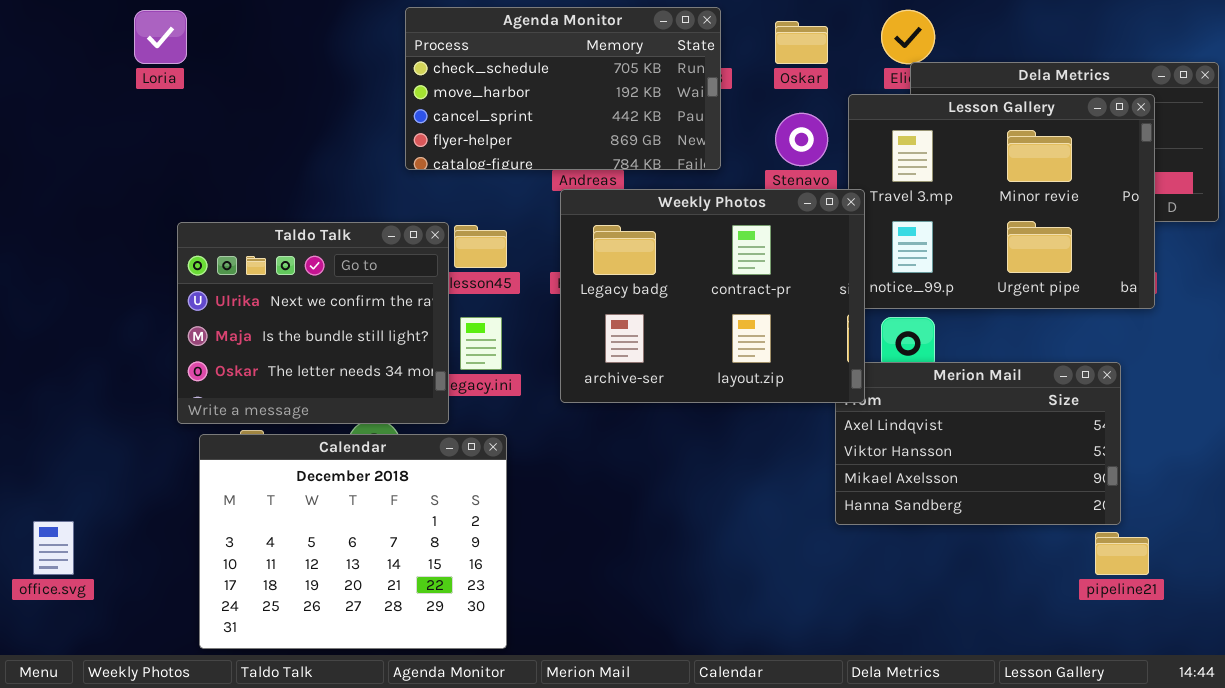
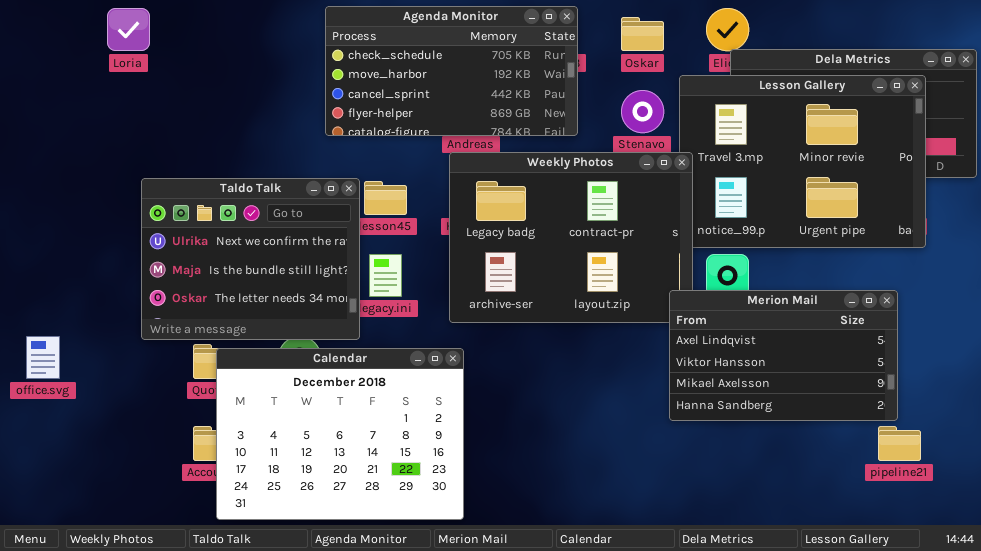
Merion Mail: [835,362,1121,525] -> [669,290,898,421], raised
Calendar: [199,434,507,649] -> [216,348,464,520], moved
office.svg: [33,521,74,575] -> [26,336,60,379], moved

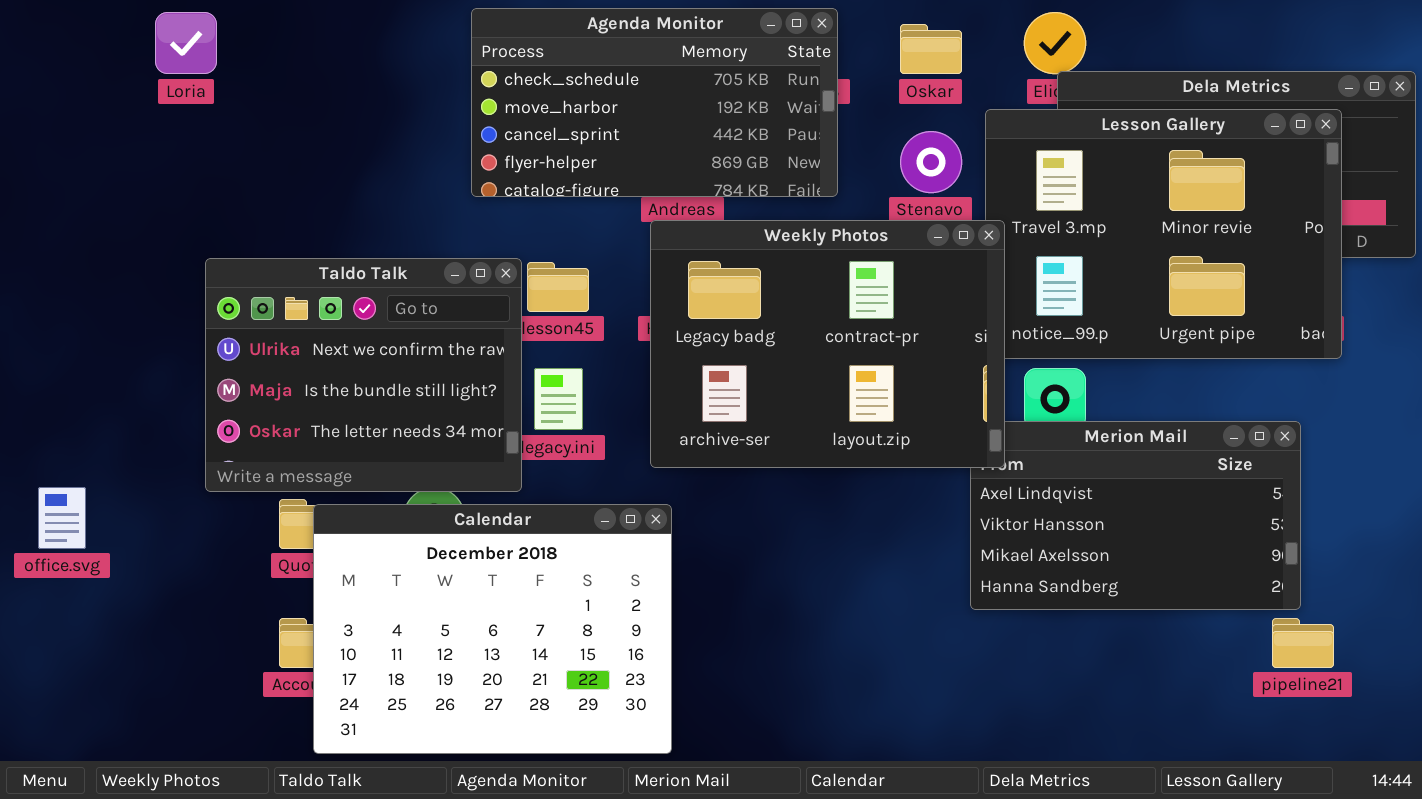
Weekly Photos: [449,152,693,323] -> [650,220,1005,468], raised

